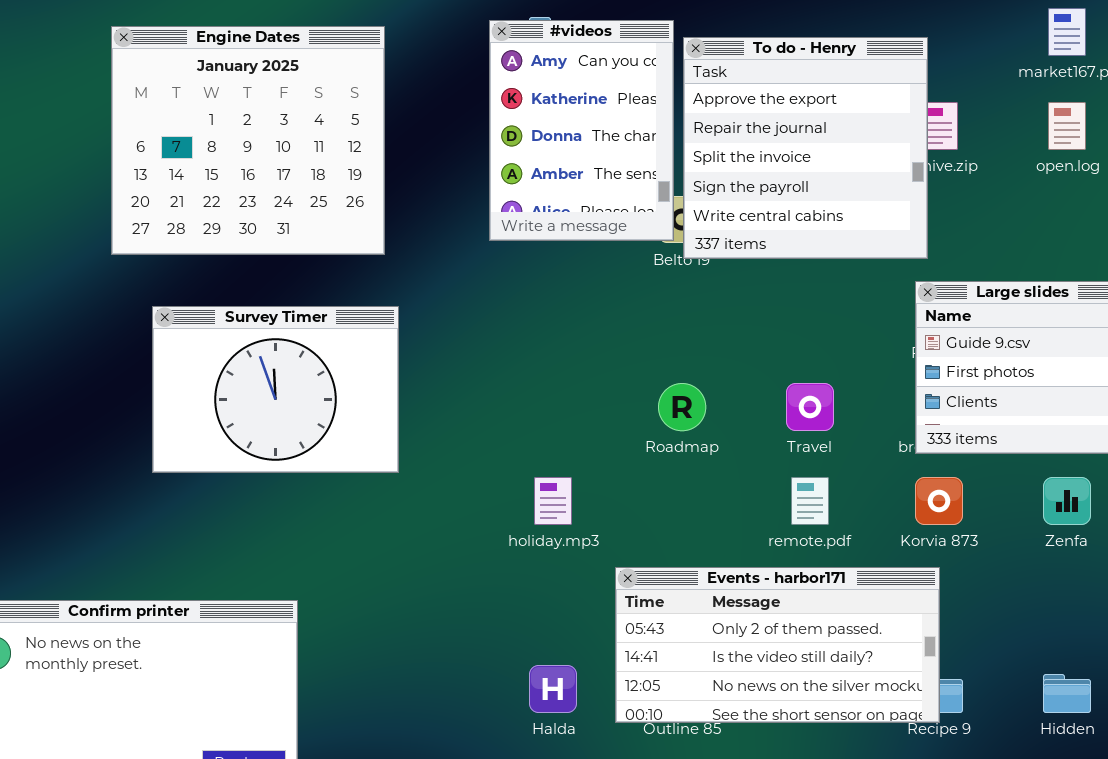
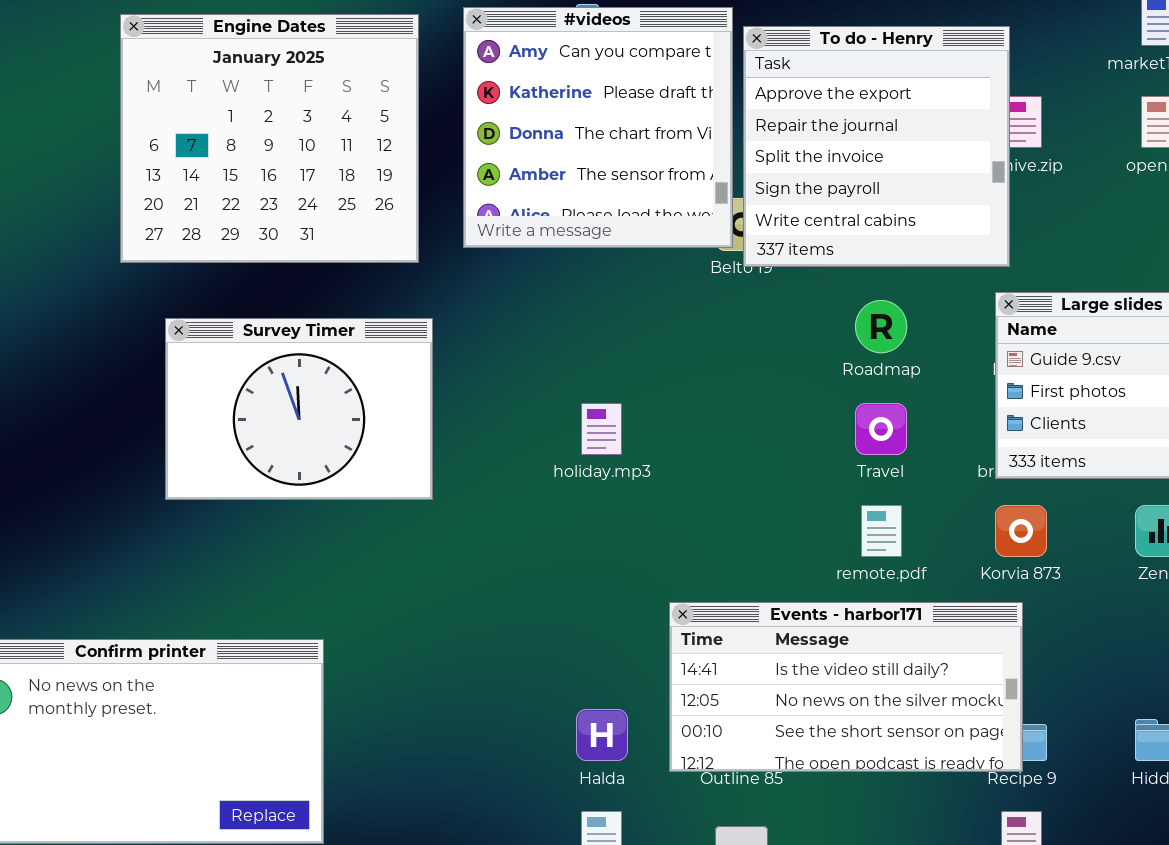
#videos: [489,20,674,241] -> [463,7,733,248], resized
Roadmap: [658,383,706,431] -> [855,300,907,353], moved
holiday.mp3: [534,477,572,525] -> [581,403,622,455], moved
Events - harbor171: [615,567,940,723] -> [669,602,1023,772], scrolled down 1 row

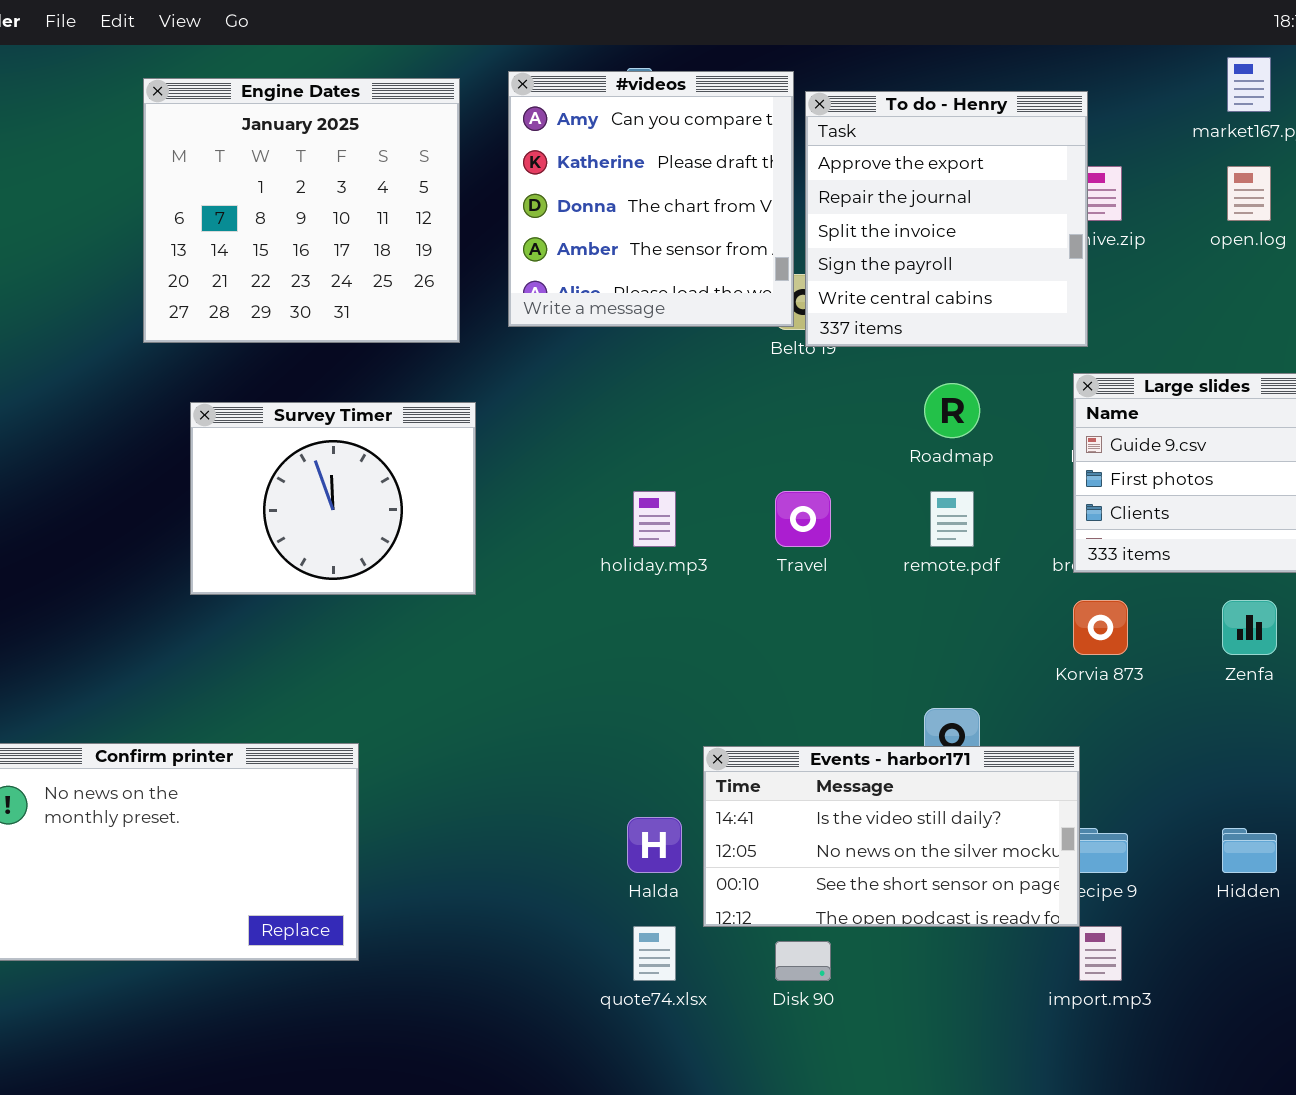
Travel: [855,403,907,455] -> [775,491,831,547], moved
remote.pdf: [861,505,902,557] -> [930,491,974,547], moved
Events - harbor171: [669,602,1023,772] -> [703,746,1080,927], moved

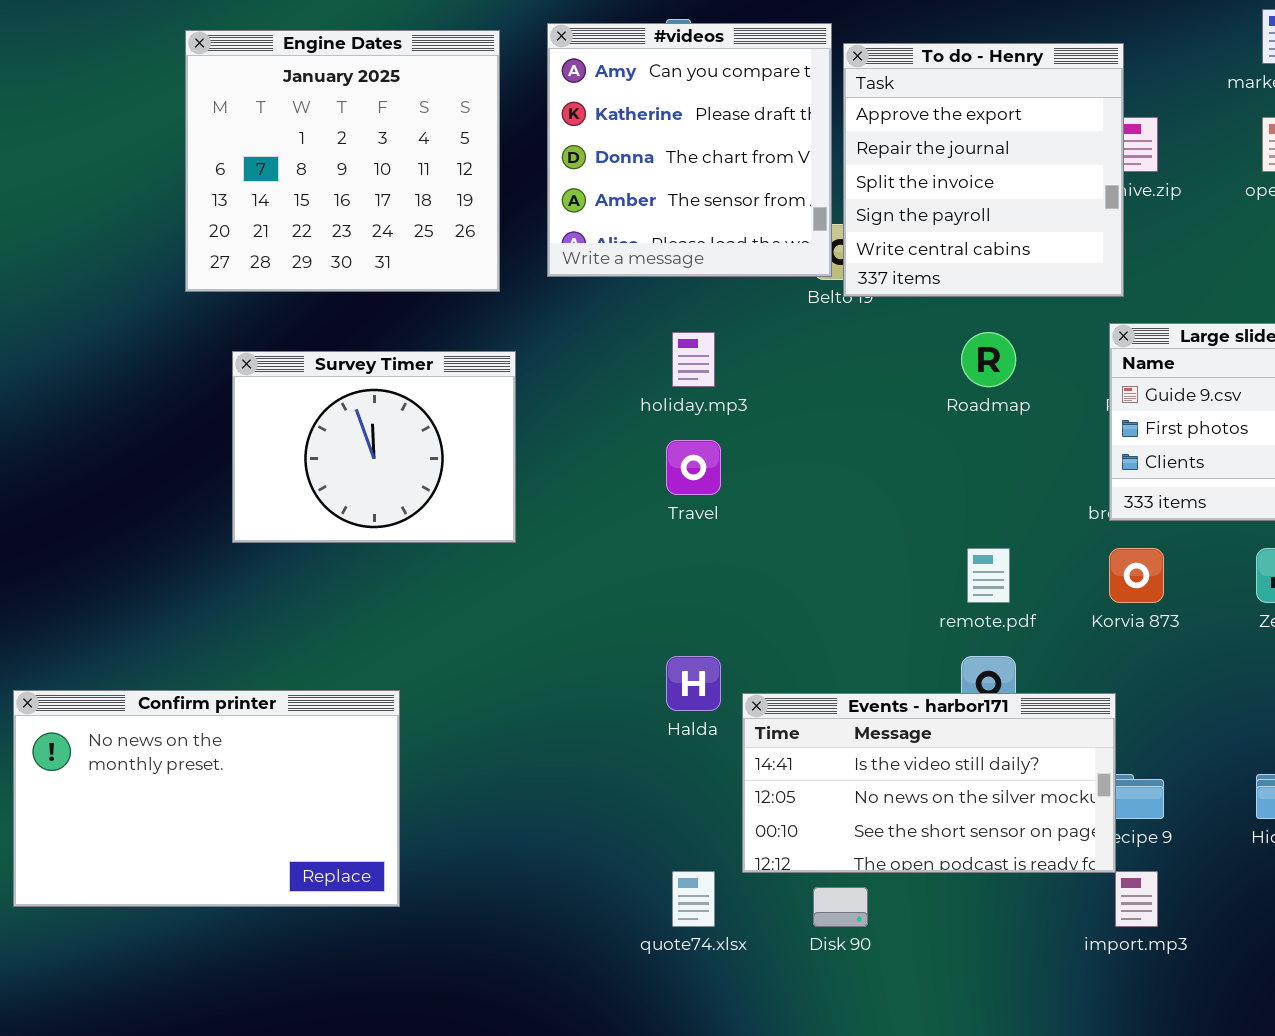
holiday.mp3: [633,491,676,547] -> [672,332,715,387], moved
Travel: [775,491,831,547] -> [666,440,721,495], moved
remote.pdf: [930,491,974,547] -> [967,548,1010,603], moved
Halda: [627,817,682,873] -> [666,656,721,711], moved

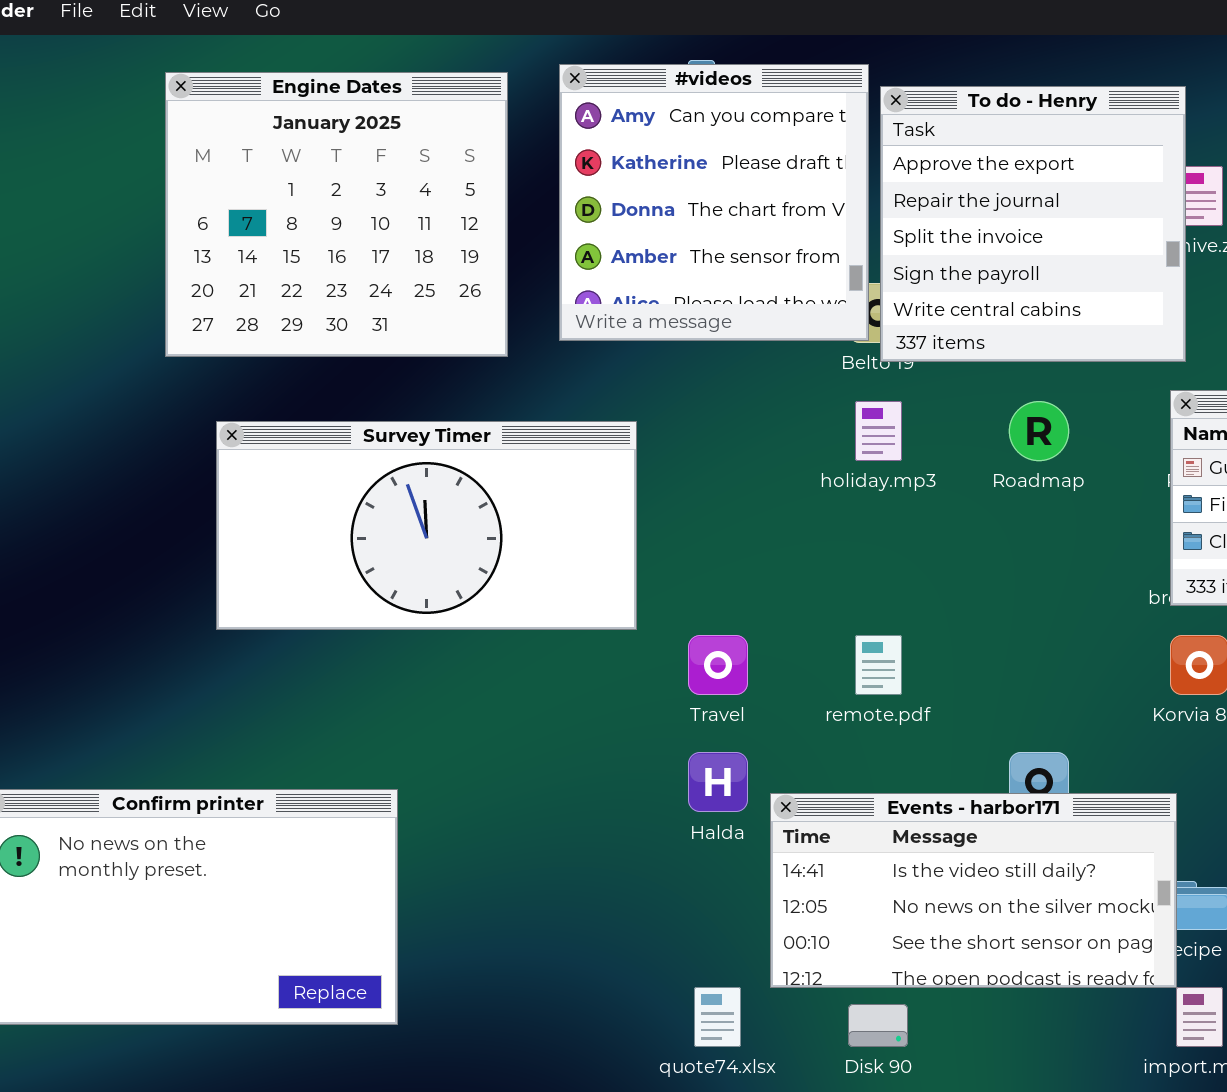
holiday.mp3: [672,332,715,387] -> [855,401,902,461], moved
Survey Timer: [232,351,516,543] -> [216,421,637,630], resized
Travel: [666,440,721,495] -> [688,635,748,695], moved
remote.pdf: [967,548,1010,603] -> [855,635,902,695], moved

